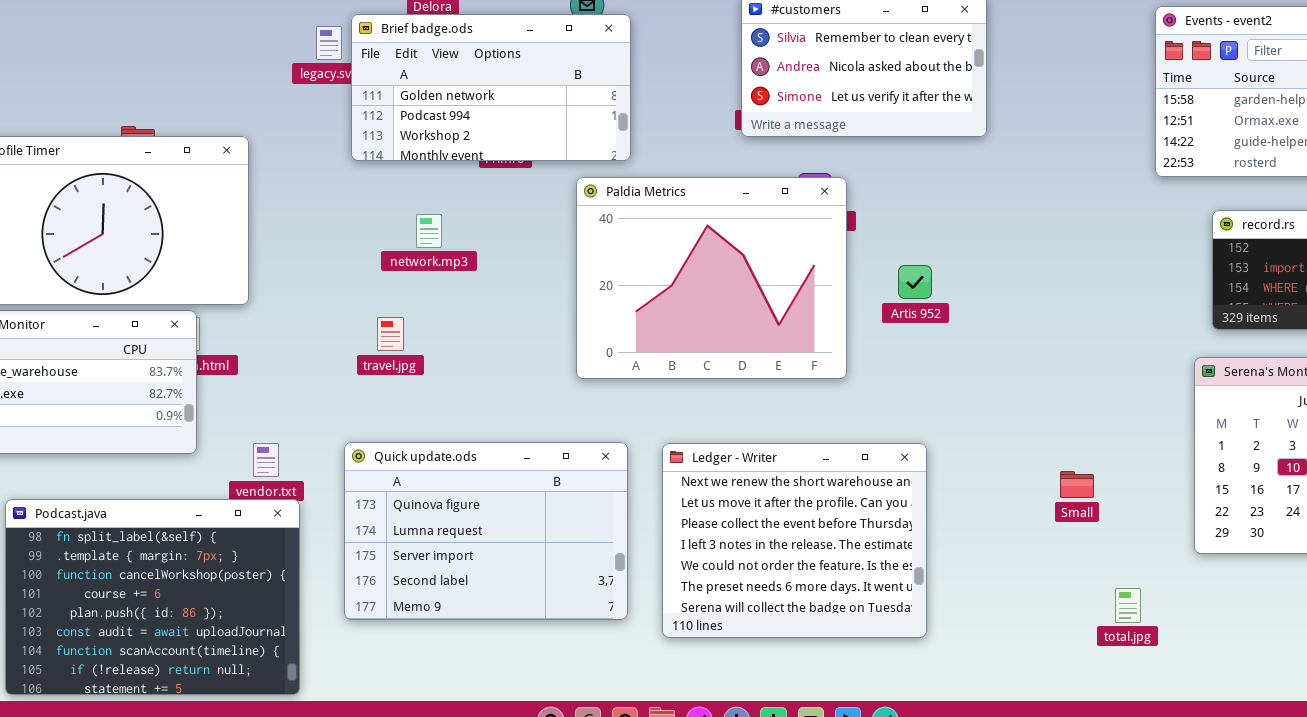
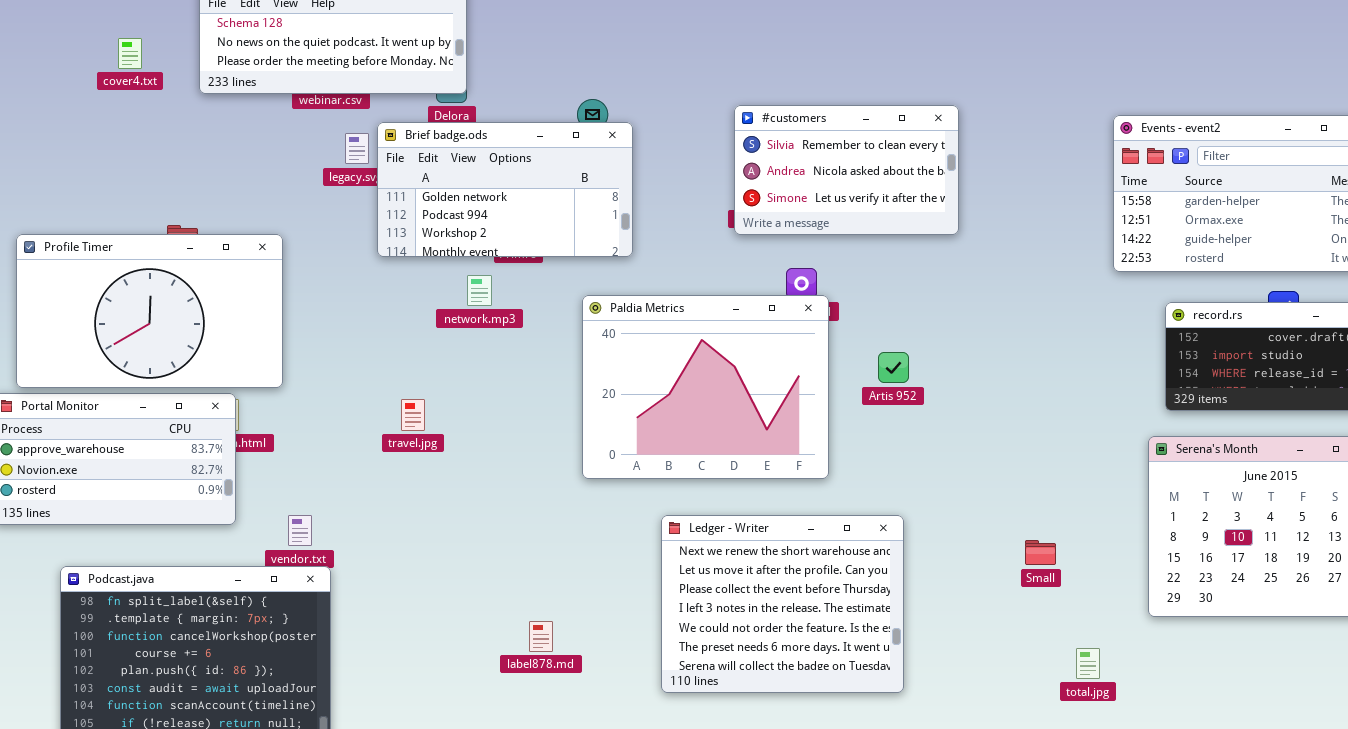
Paldia Metrics: [576,177,847,379] -> [582,295,829,479], moved
network.mp3: [416,214,442,248] -> [467,275,492,306], moved
Quick update.ods: [344,442,628,620] -> none, closed

